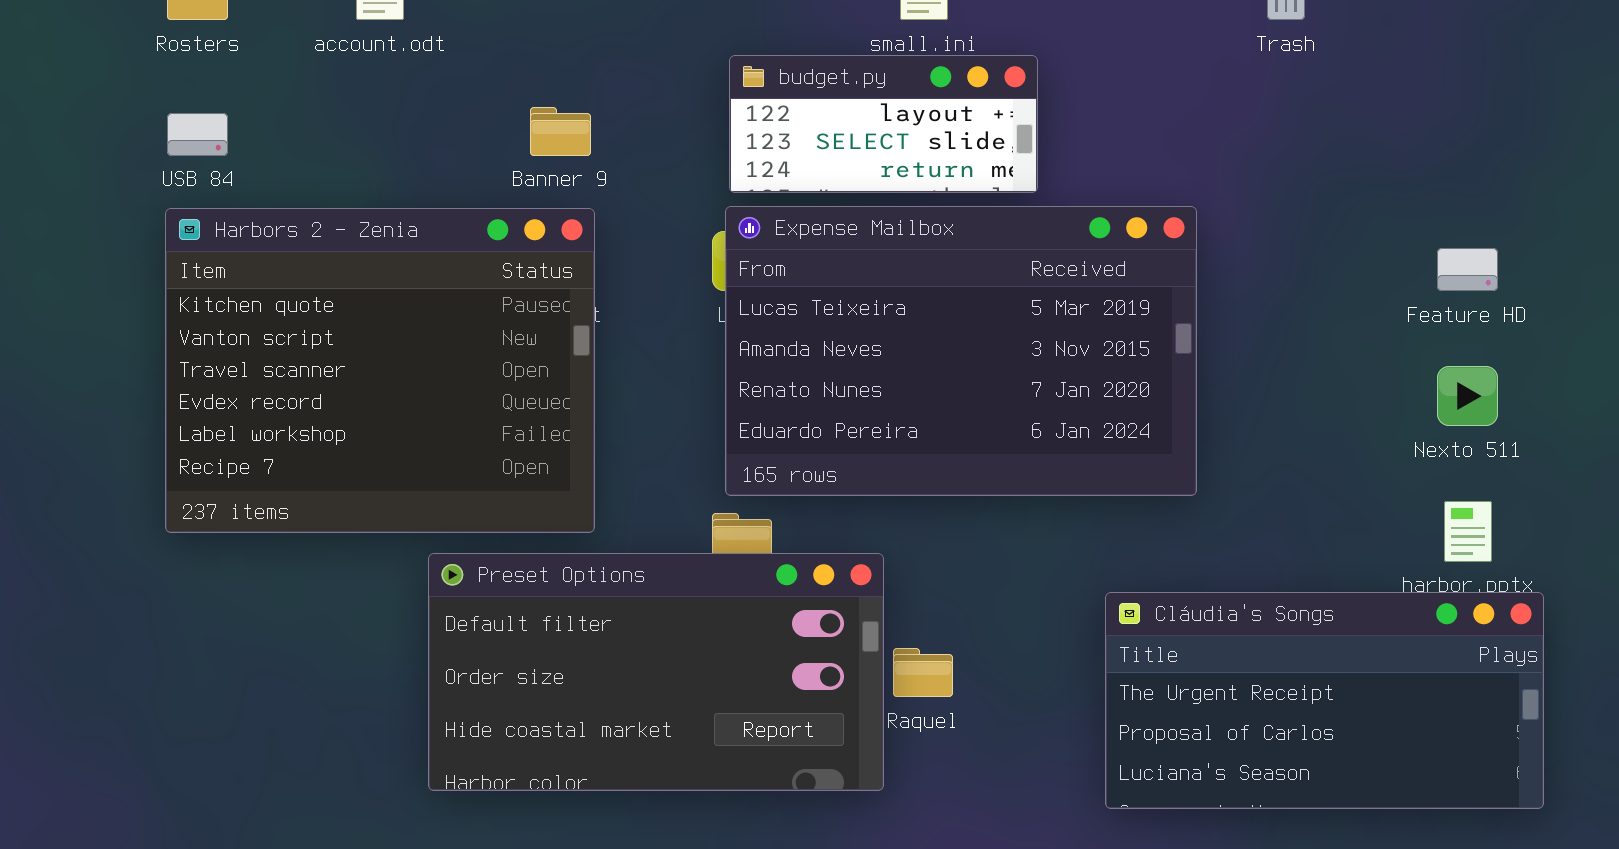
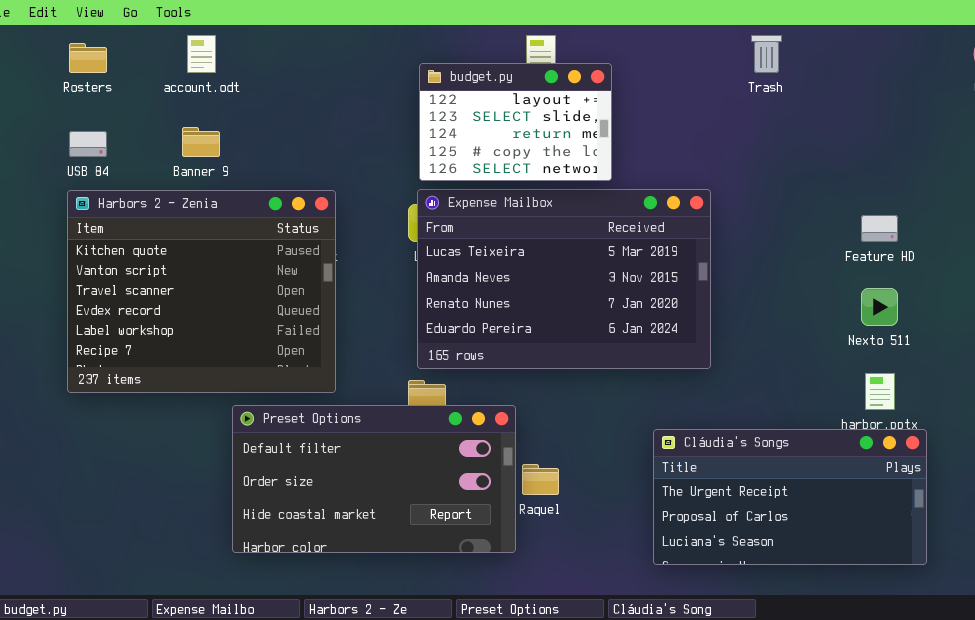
budget.py: [729,55,1038,193] -> [419,63,612,181], resized
Banner 9: [530,107,591,156] -> [182,127,220,157], moved

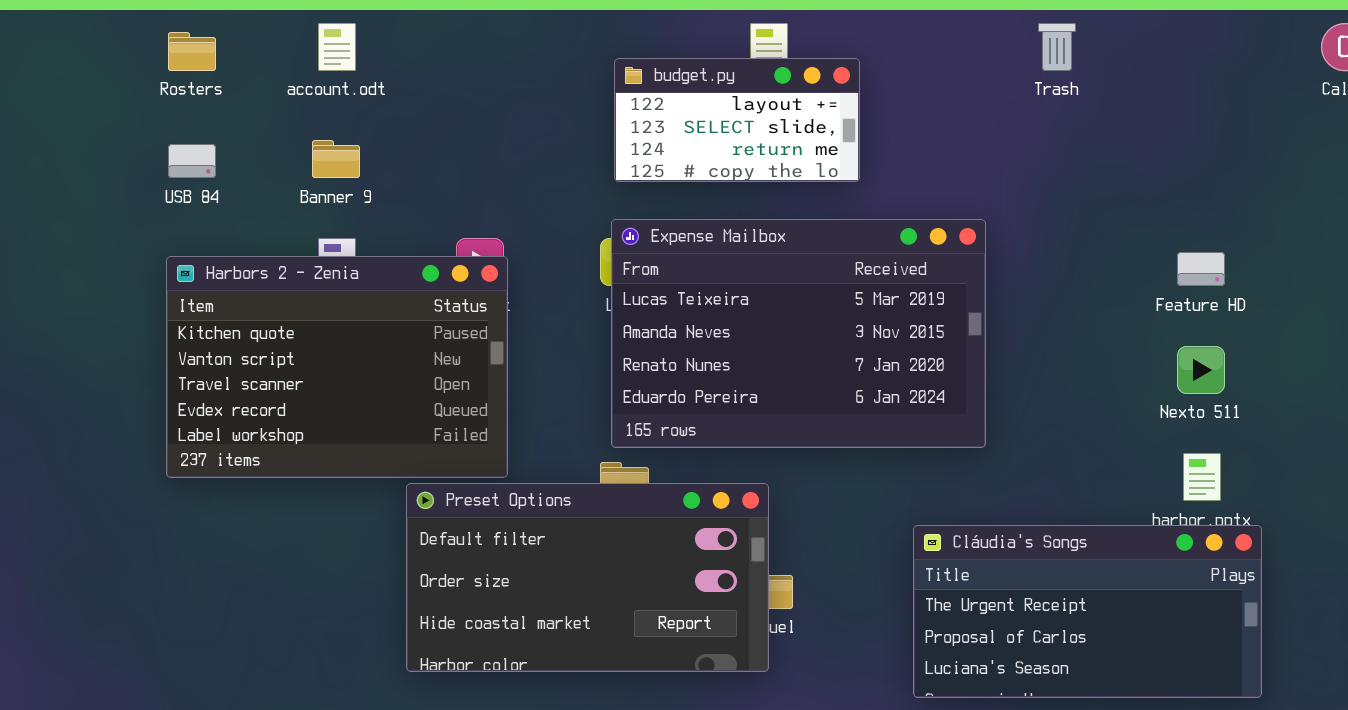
budget.py: [419,63,612,181] -> [614,58,860,182], resized
Harbors 2 - Zenia: [67,190,336,393] -> [166,256,508,478], resized
Preset Options: [232,405,516,553] -> [406,483,769,672], moved

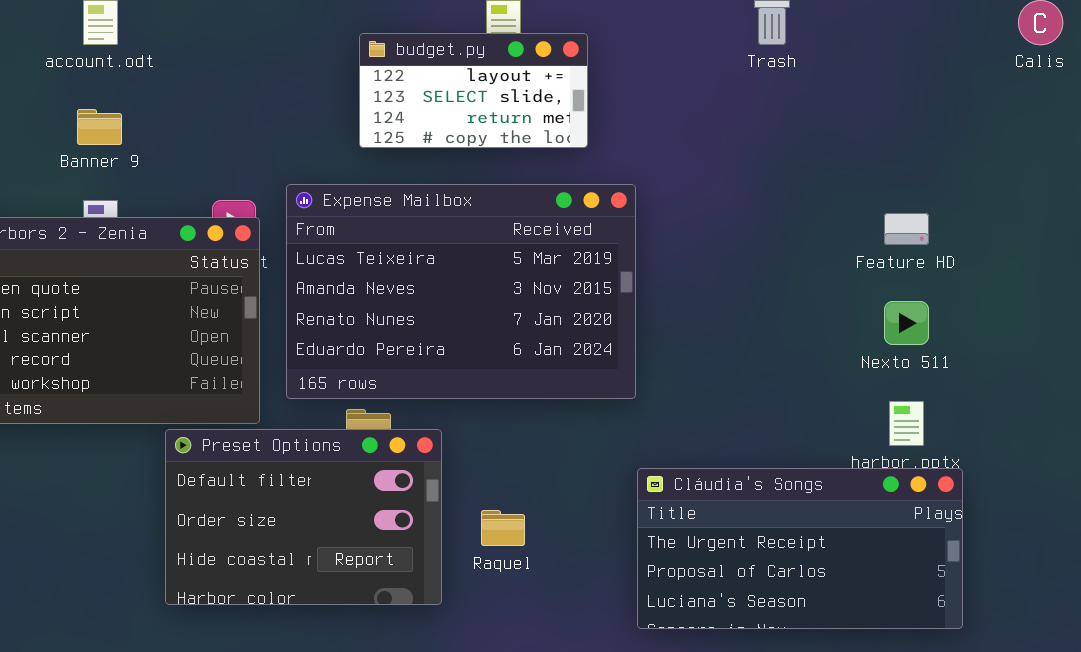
Expense Mailbox: [611,219,986,448] -> [286,184,636,399], moved
Preset Options: [406,483,769,672] -> [165,429,442,605], resized

